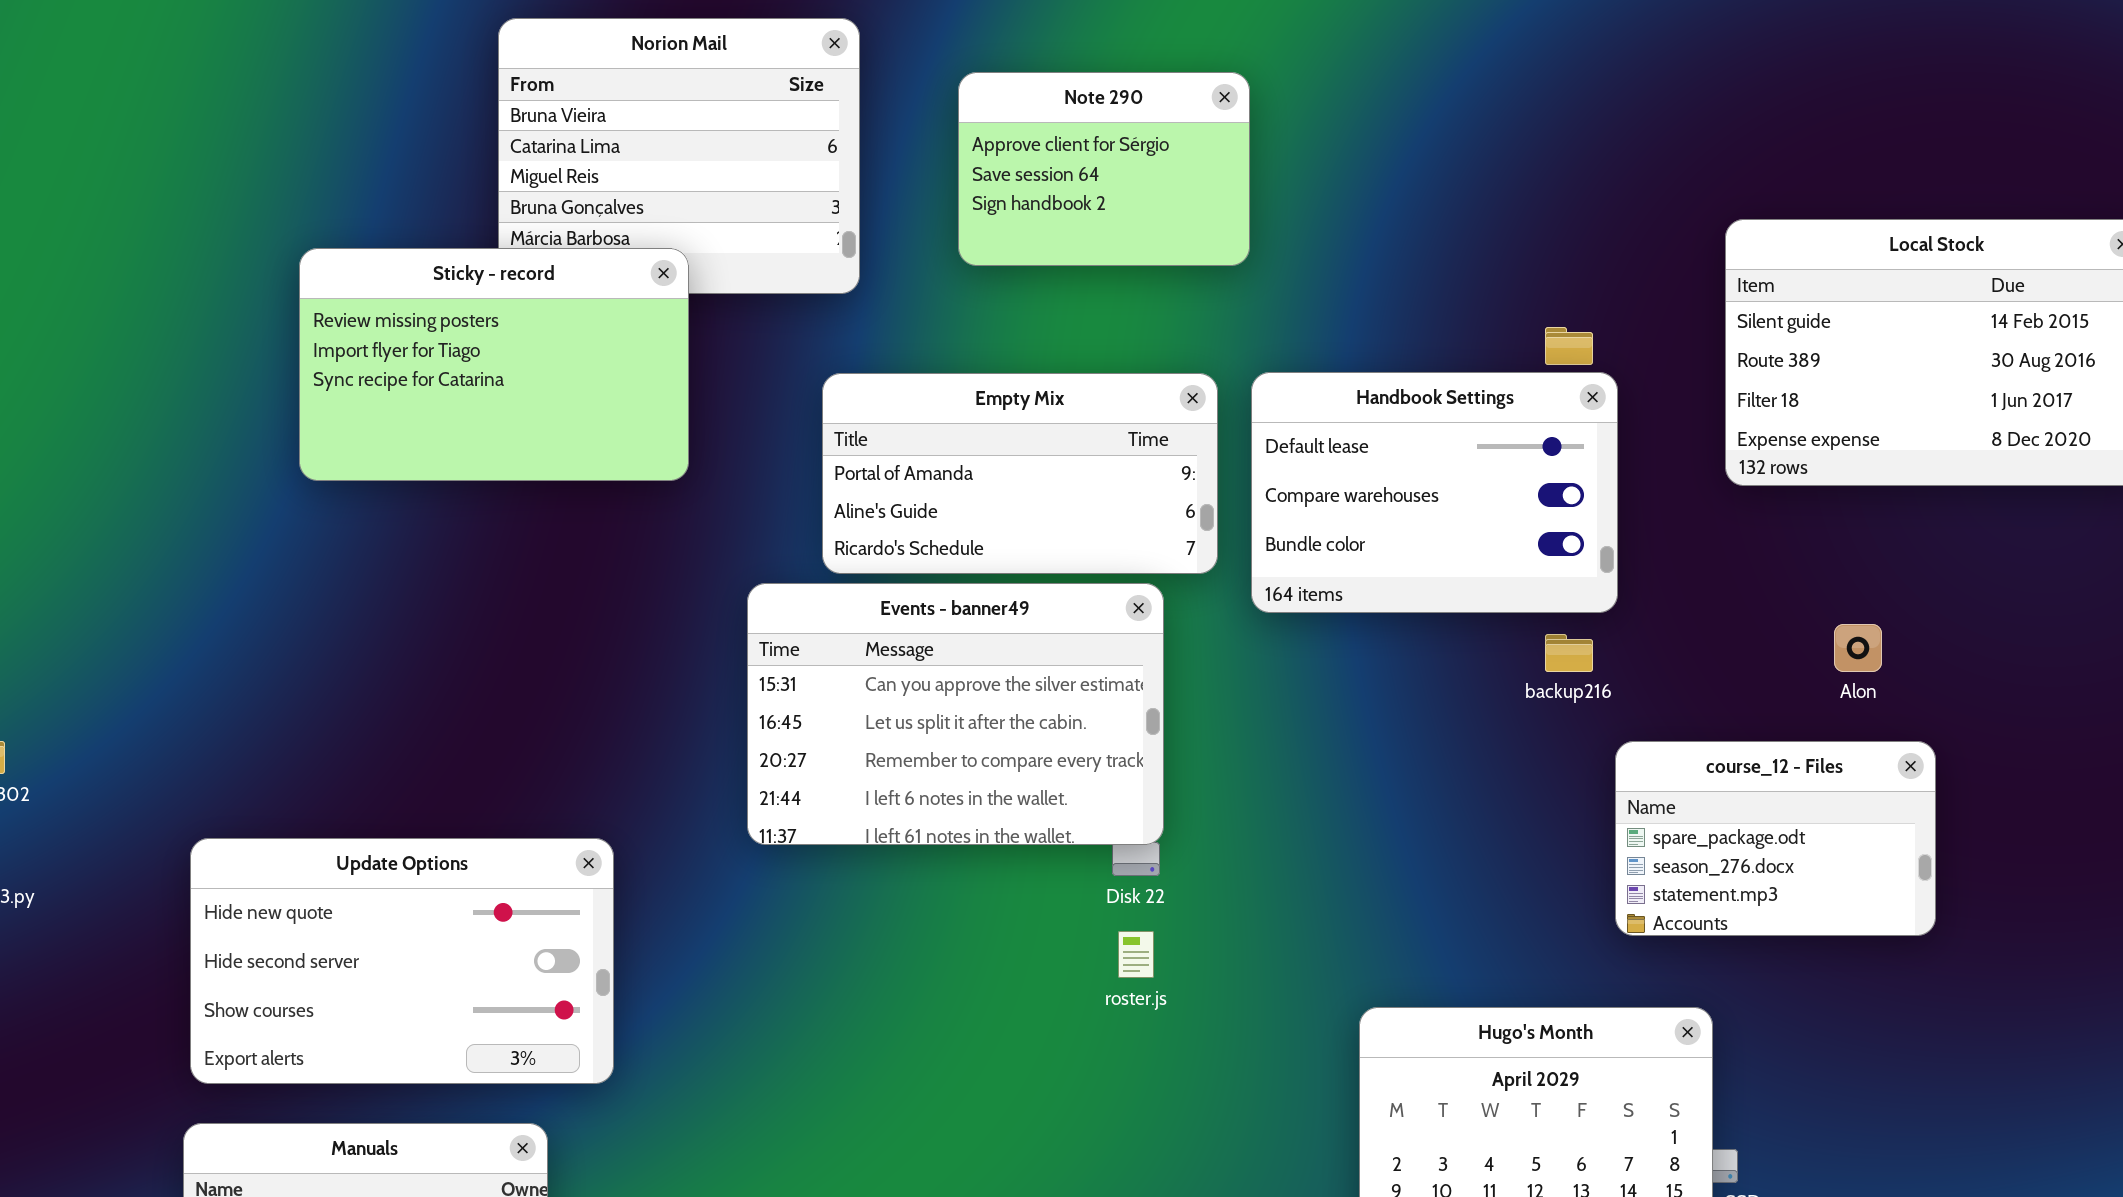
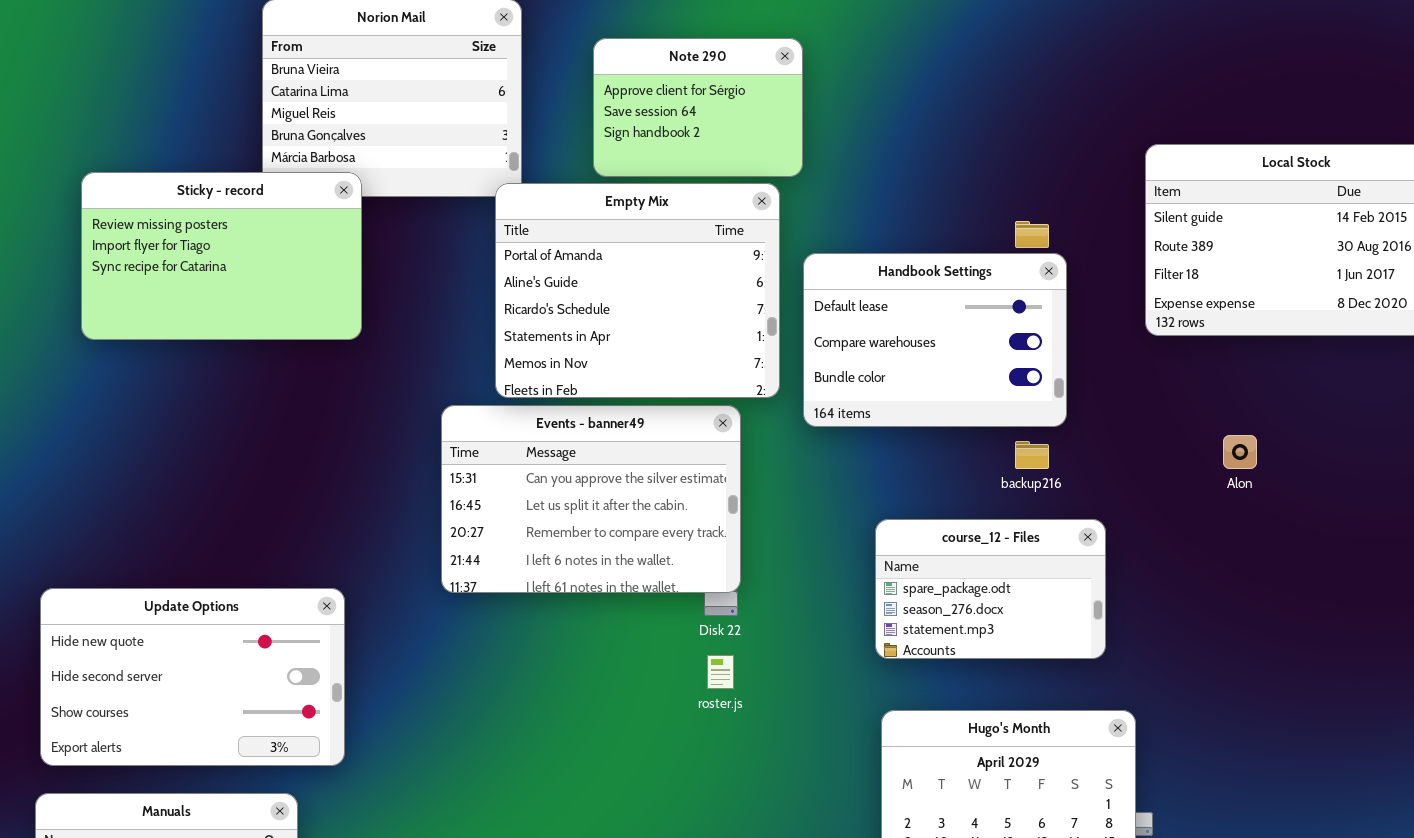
Sticky - record: [299,248,689,481] -> [81,172,362,340], moved
Empty Mix: [822,373,1218,574] -> [495,183,780,398], resized
course_12 - Files: [1615,741,1936,936] -> [875,519,1106,659], moved

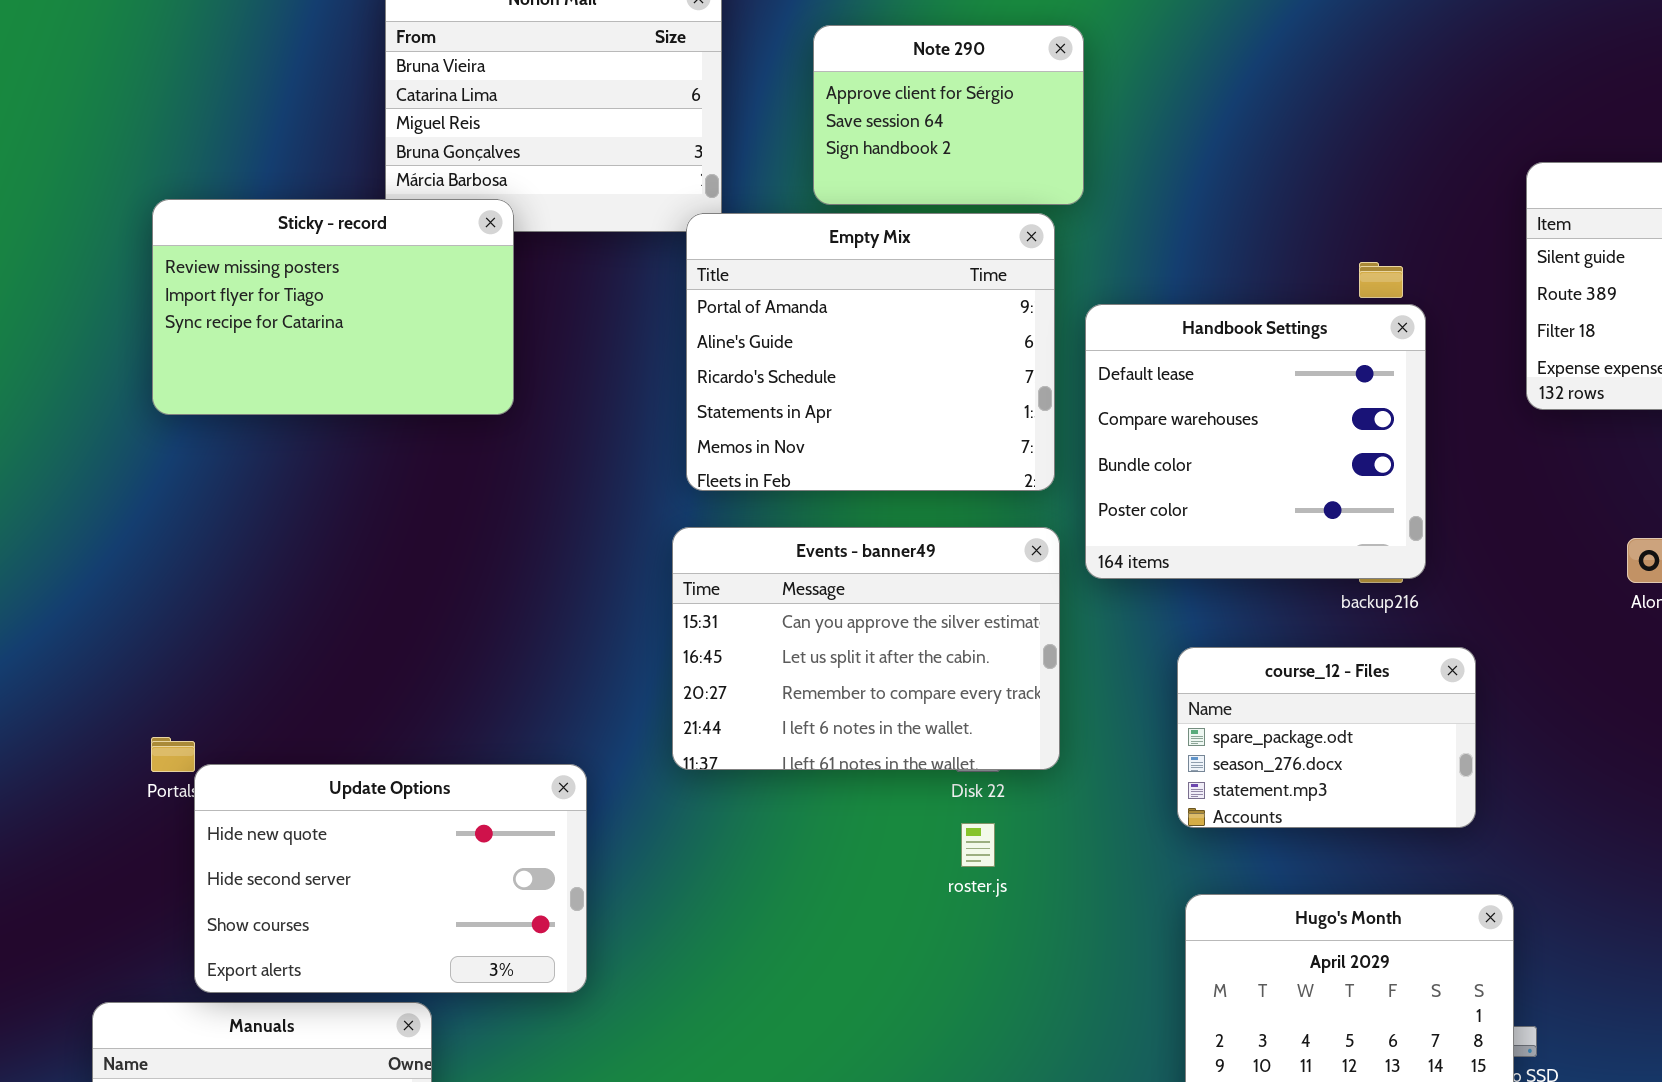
Handbook Settings: [803,253,1067,427] -> [1085,304,1426,579], resized
Events - banner49: [441,405,741,593] -> [672,527,1060,770], moved
Update Options: [40,588,345,766] -> [194,764,587,993], moved

